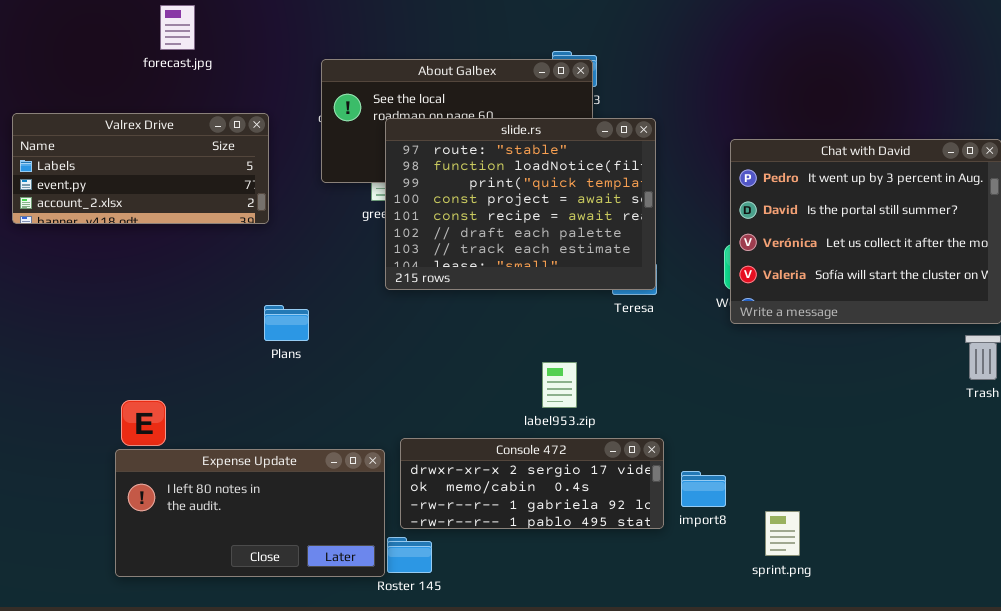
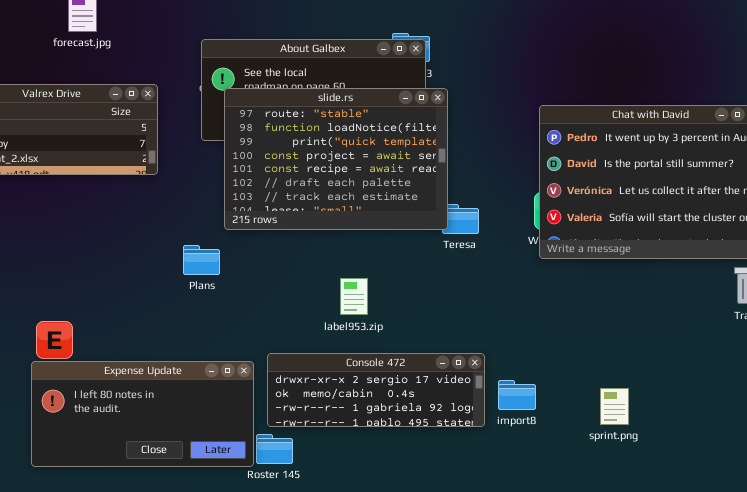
slide.rs: [385,118,656,290] -> [224,88,448,230], moved
Plans: [264,305,309,341] -> [183,245,220,275], moved
label953.zip: [542,362,577,408] -> [340,278,368,315], moved
sprint.png: [765,511,800,556] -> [600,388,629,425], moved

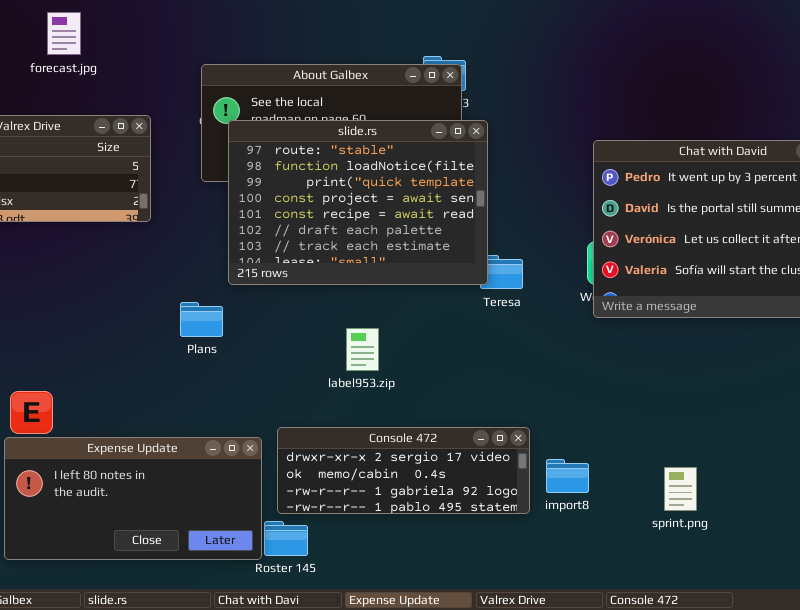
label953.zip: [340,278,368,315] -> [346,328,379,371], moved

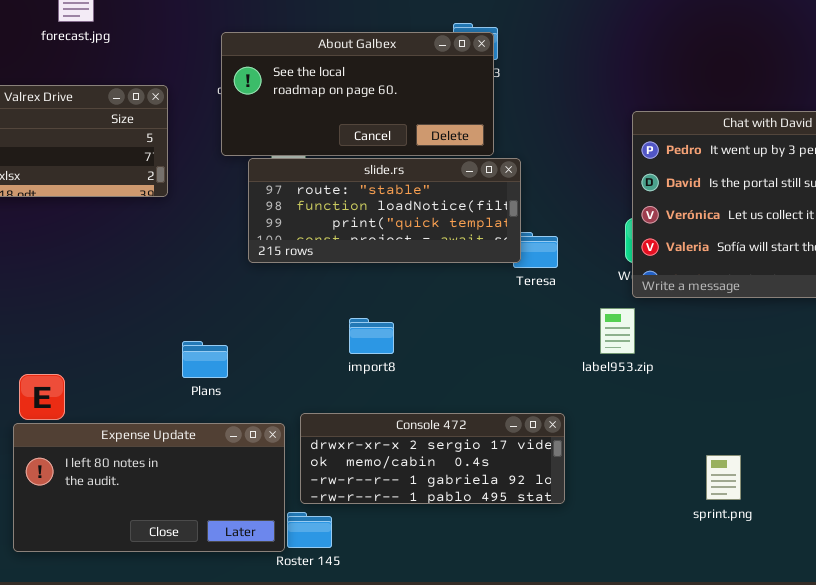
slide.rs: [228,120,488,285] -> [248,158,521,263], resized
Plans: [180,302,223,337] -> [182,341,228,378], moved
label953.zip: [346,328,379,371] -> [600,308,635,354], moved
import8: [546,459,589,493] -> [349,318,394,354], moved

